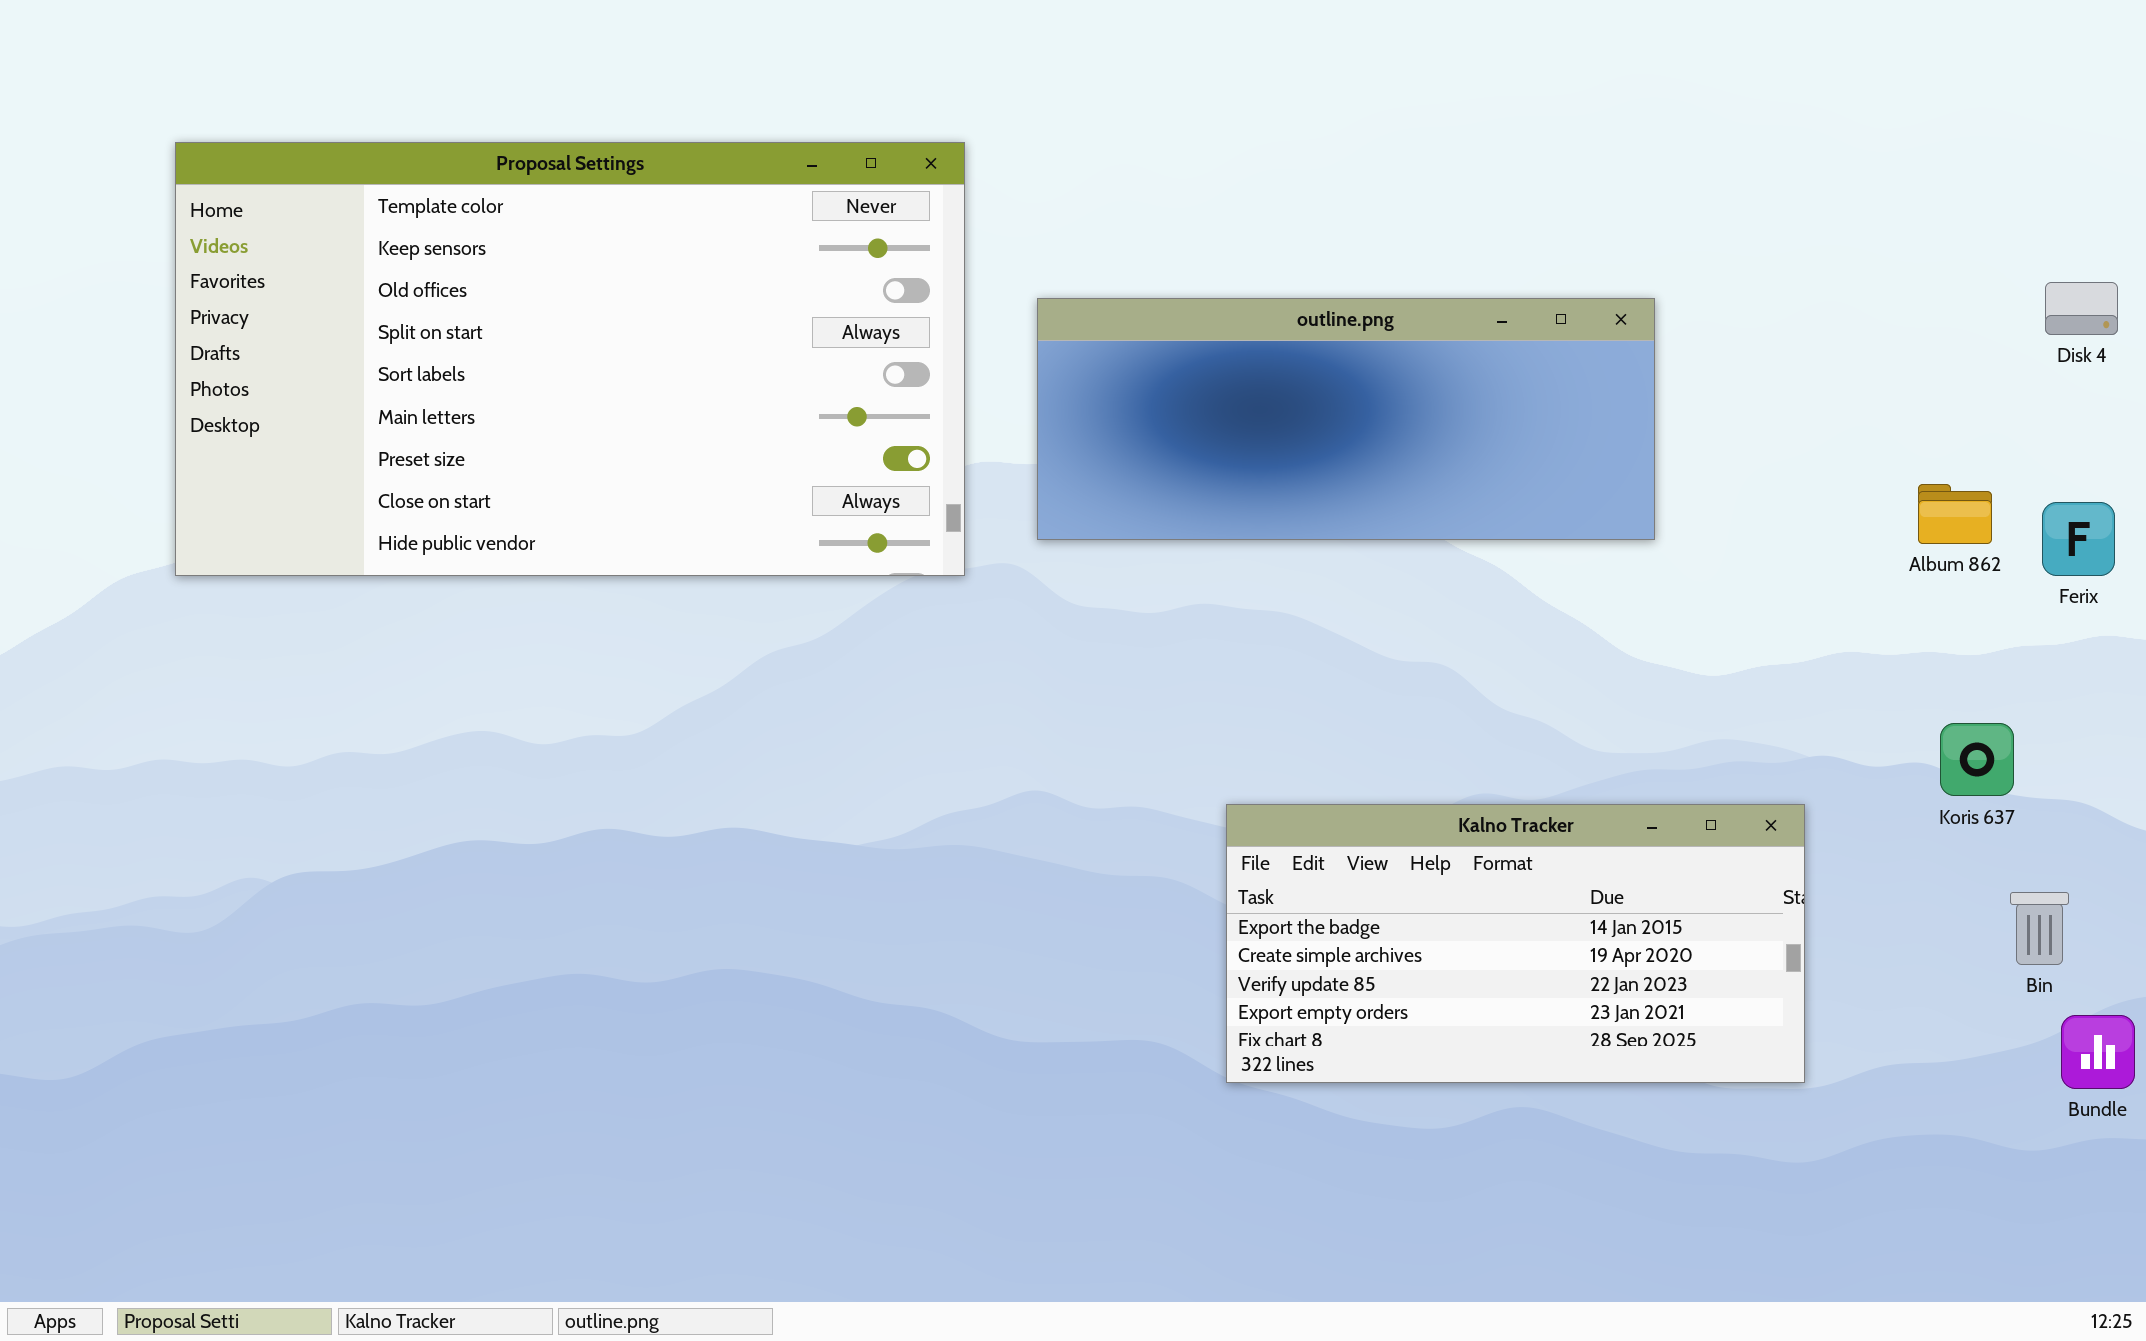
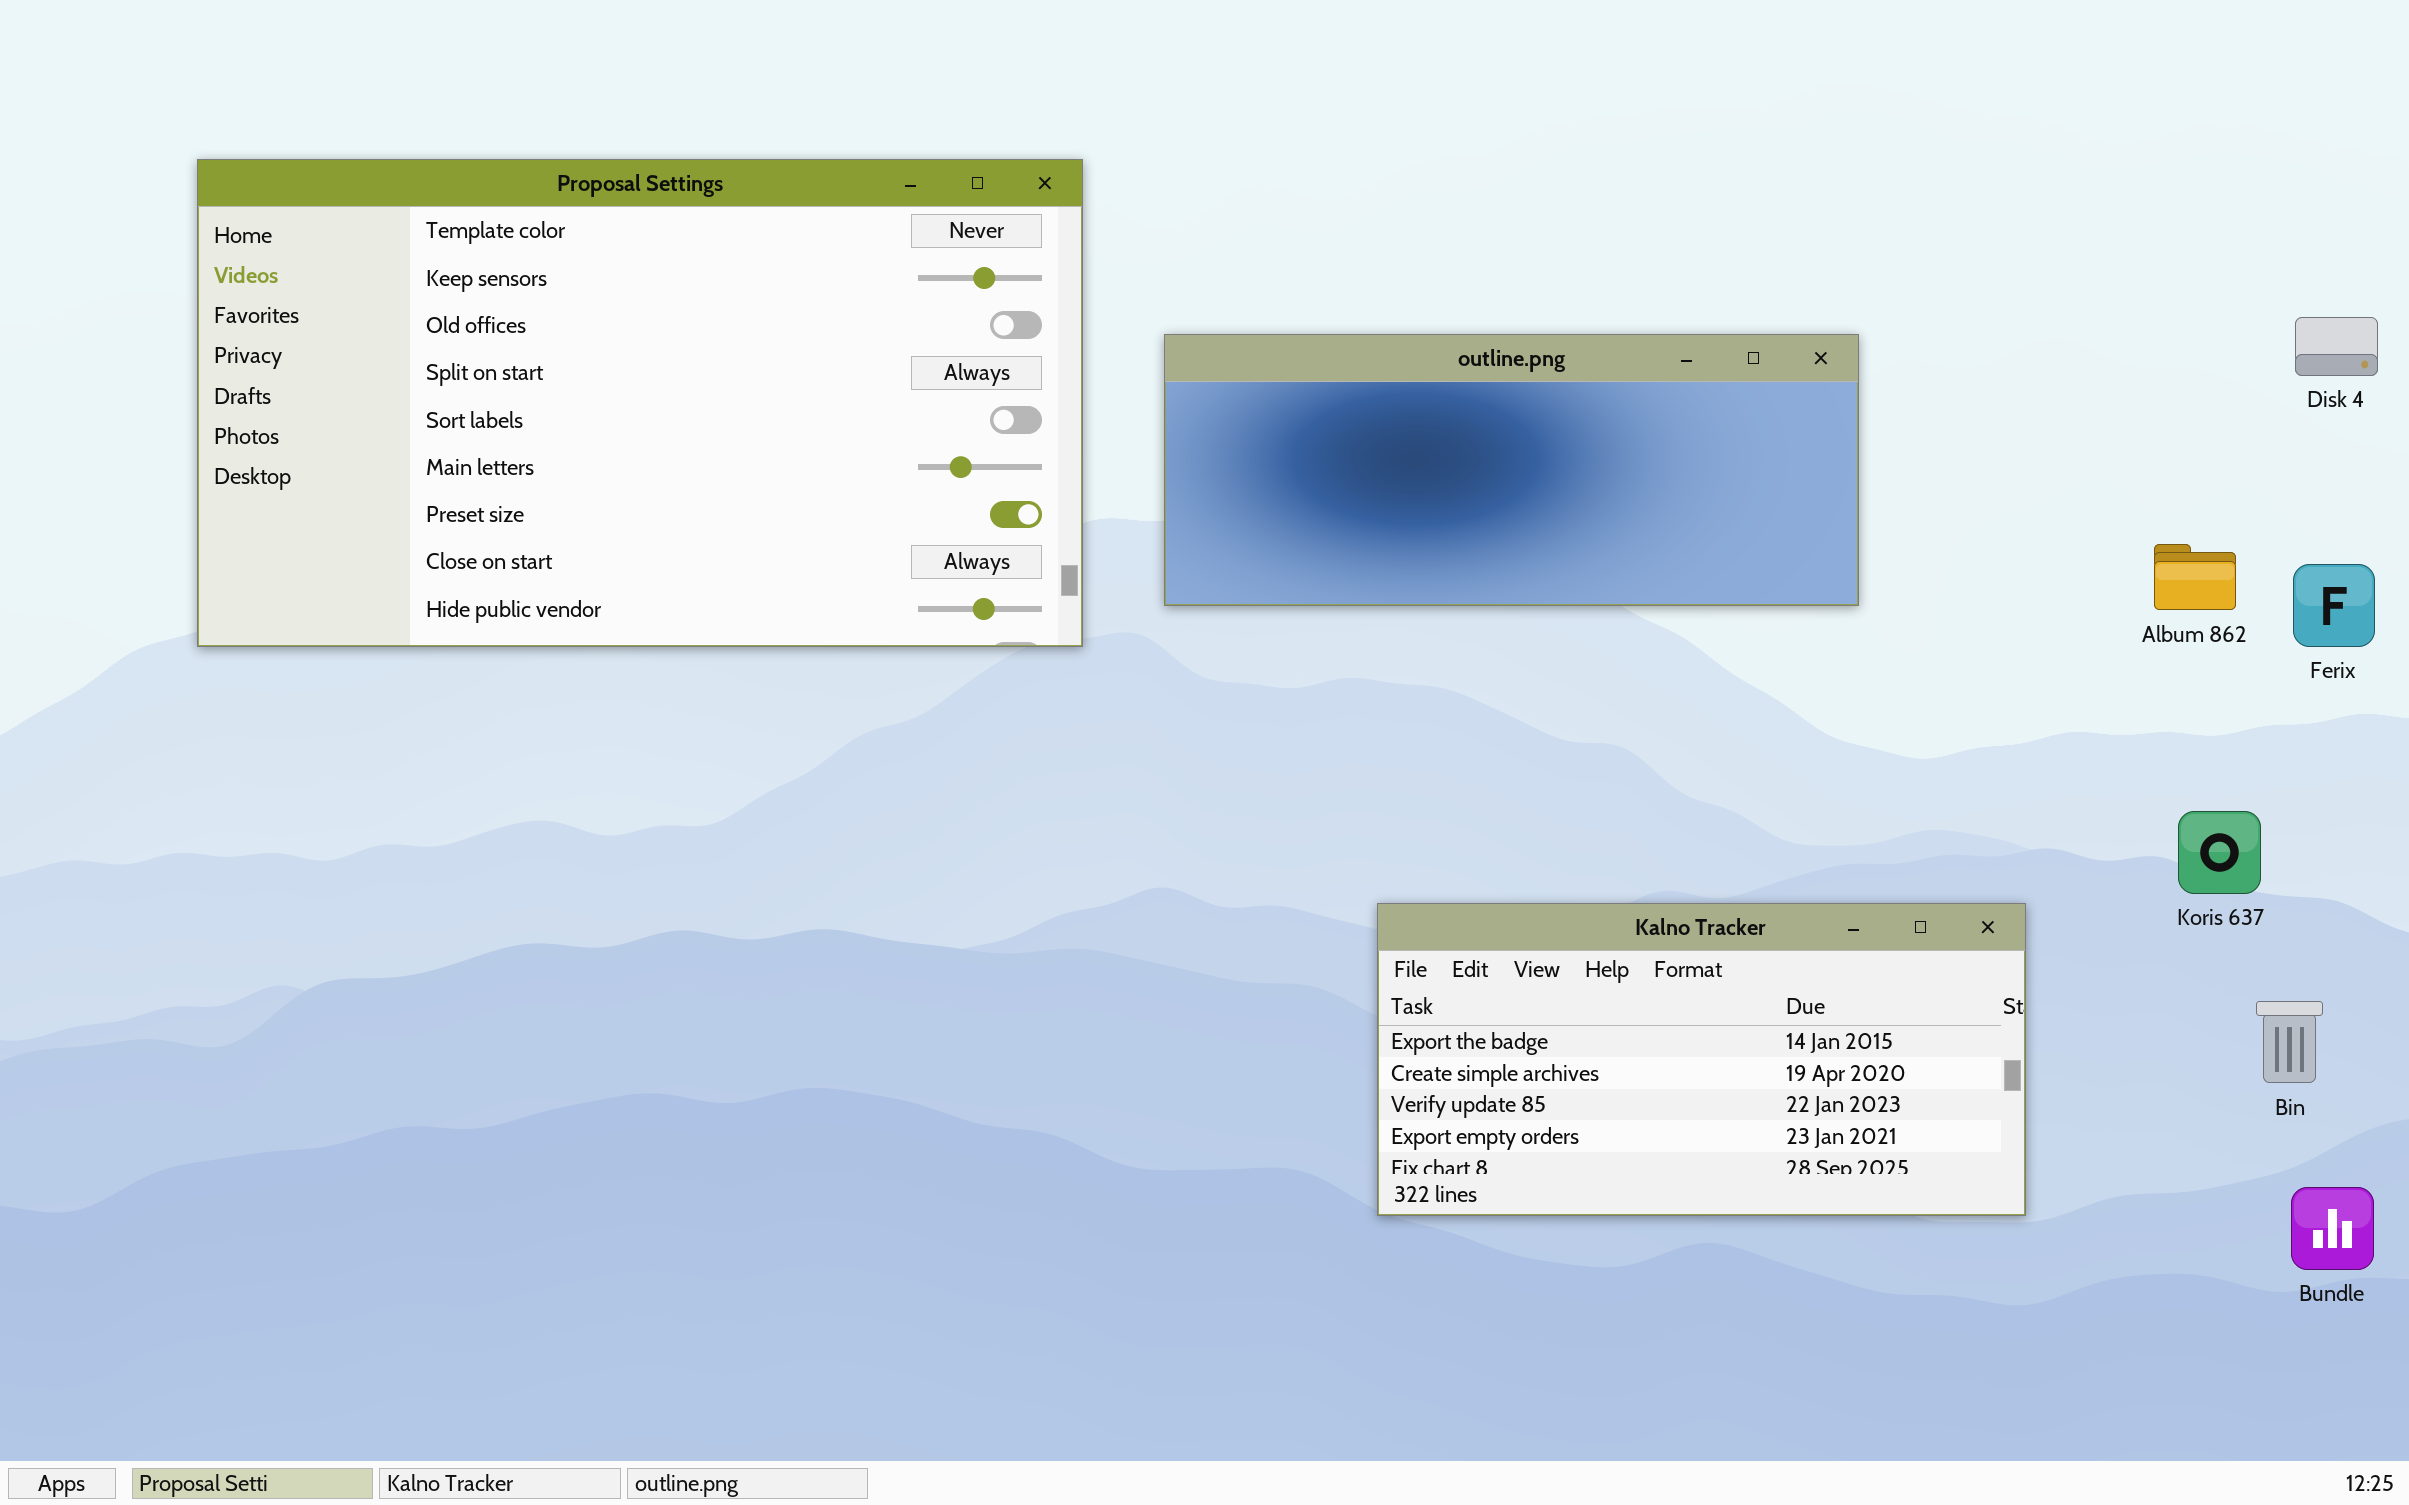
Bundle: [2061,1015,2135,1089] -> [2291,1187,2374,1270], moved

